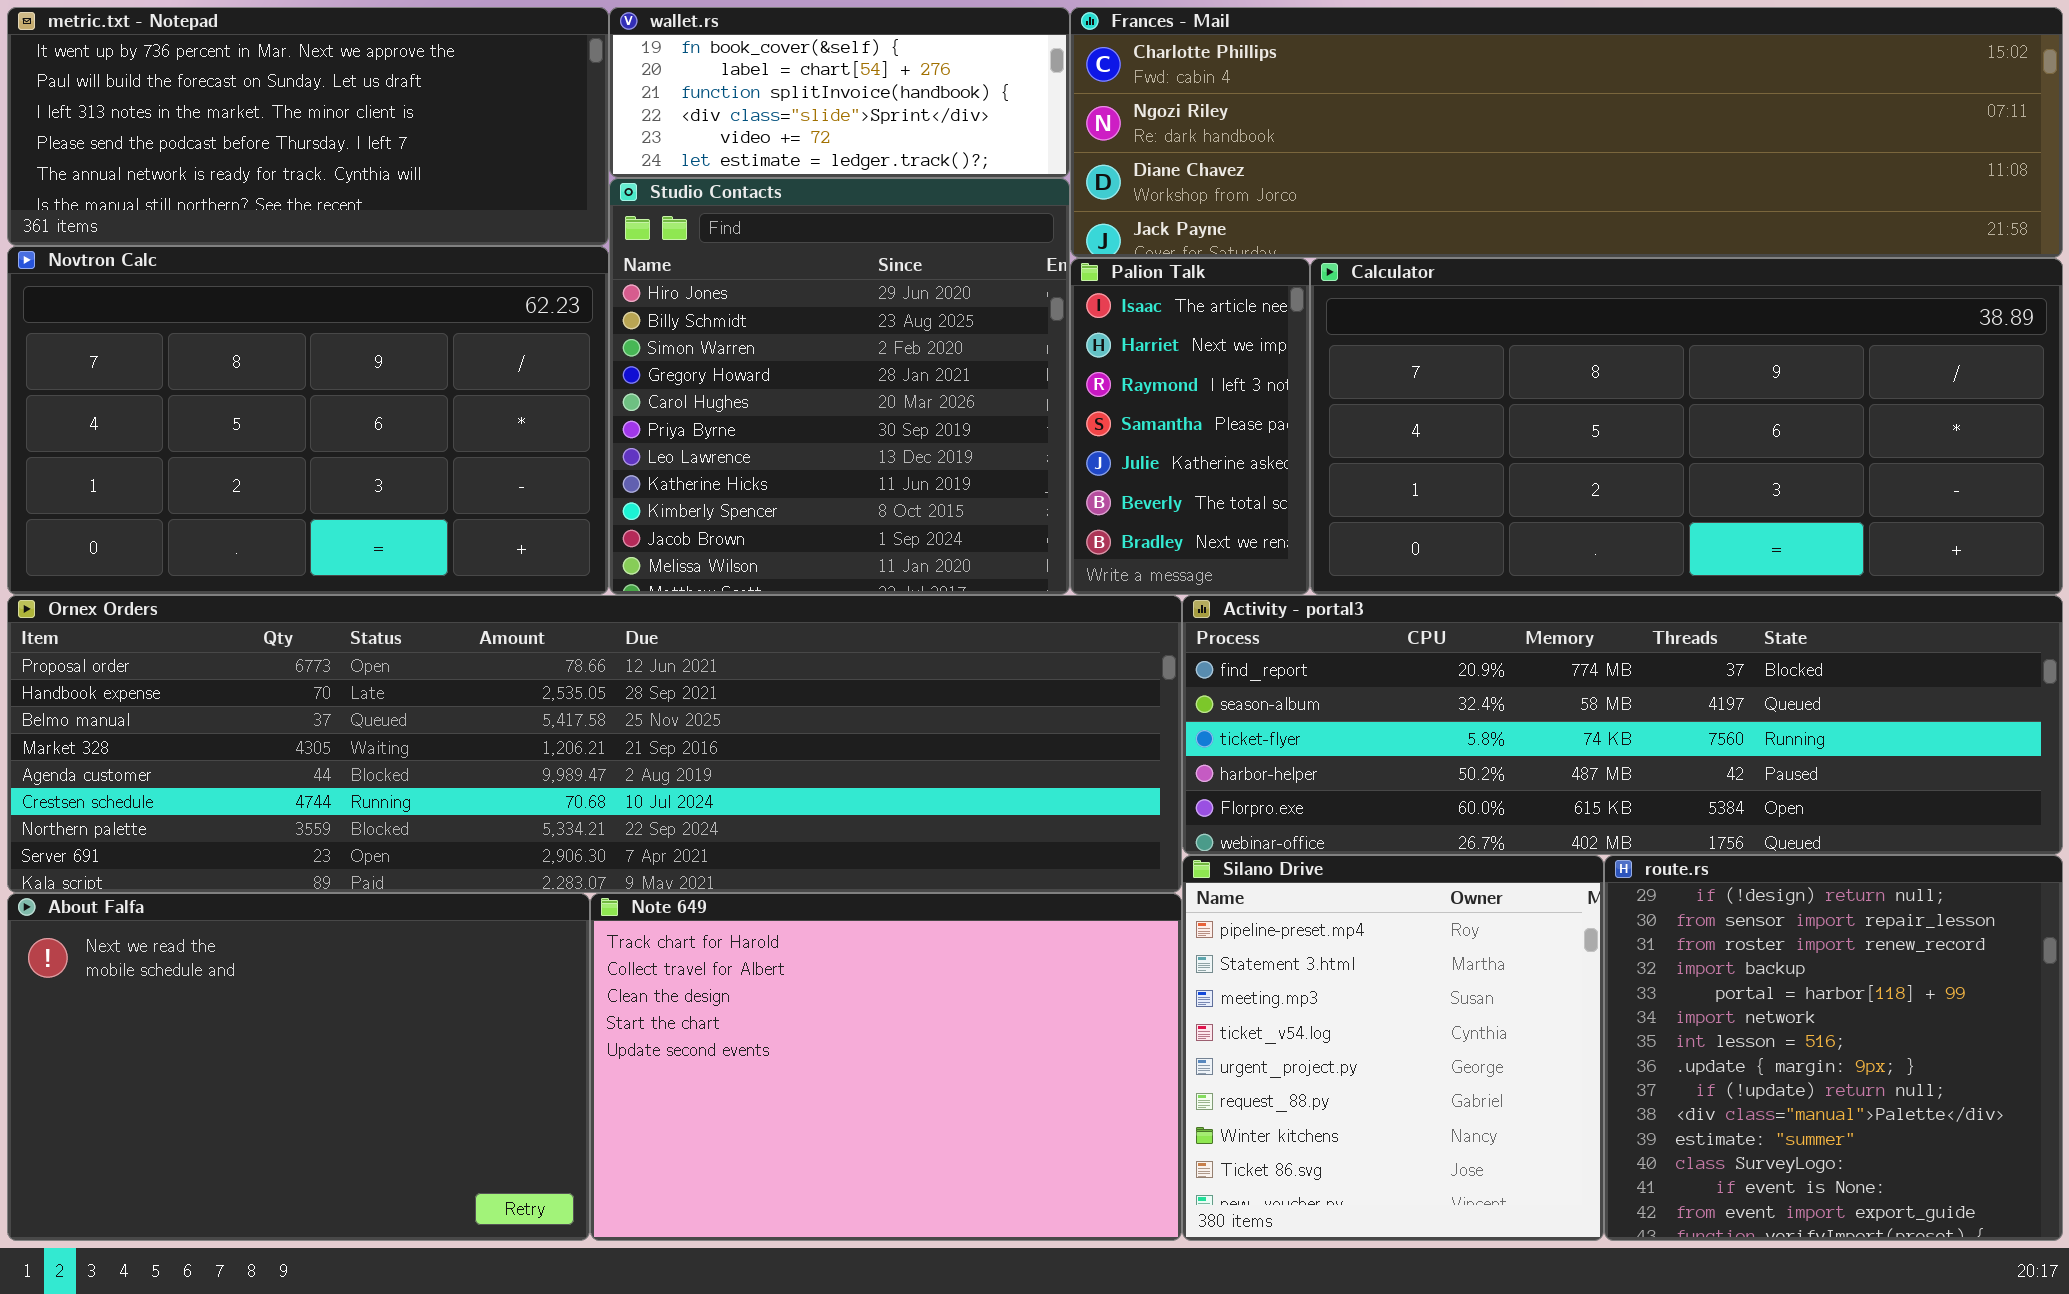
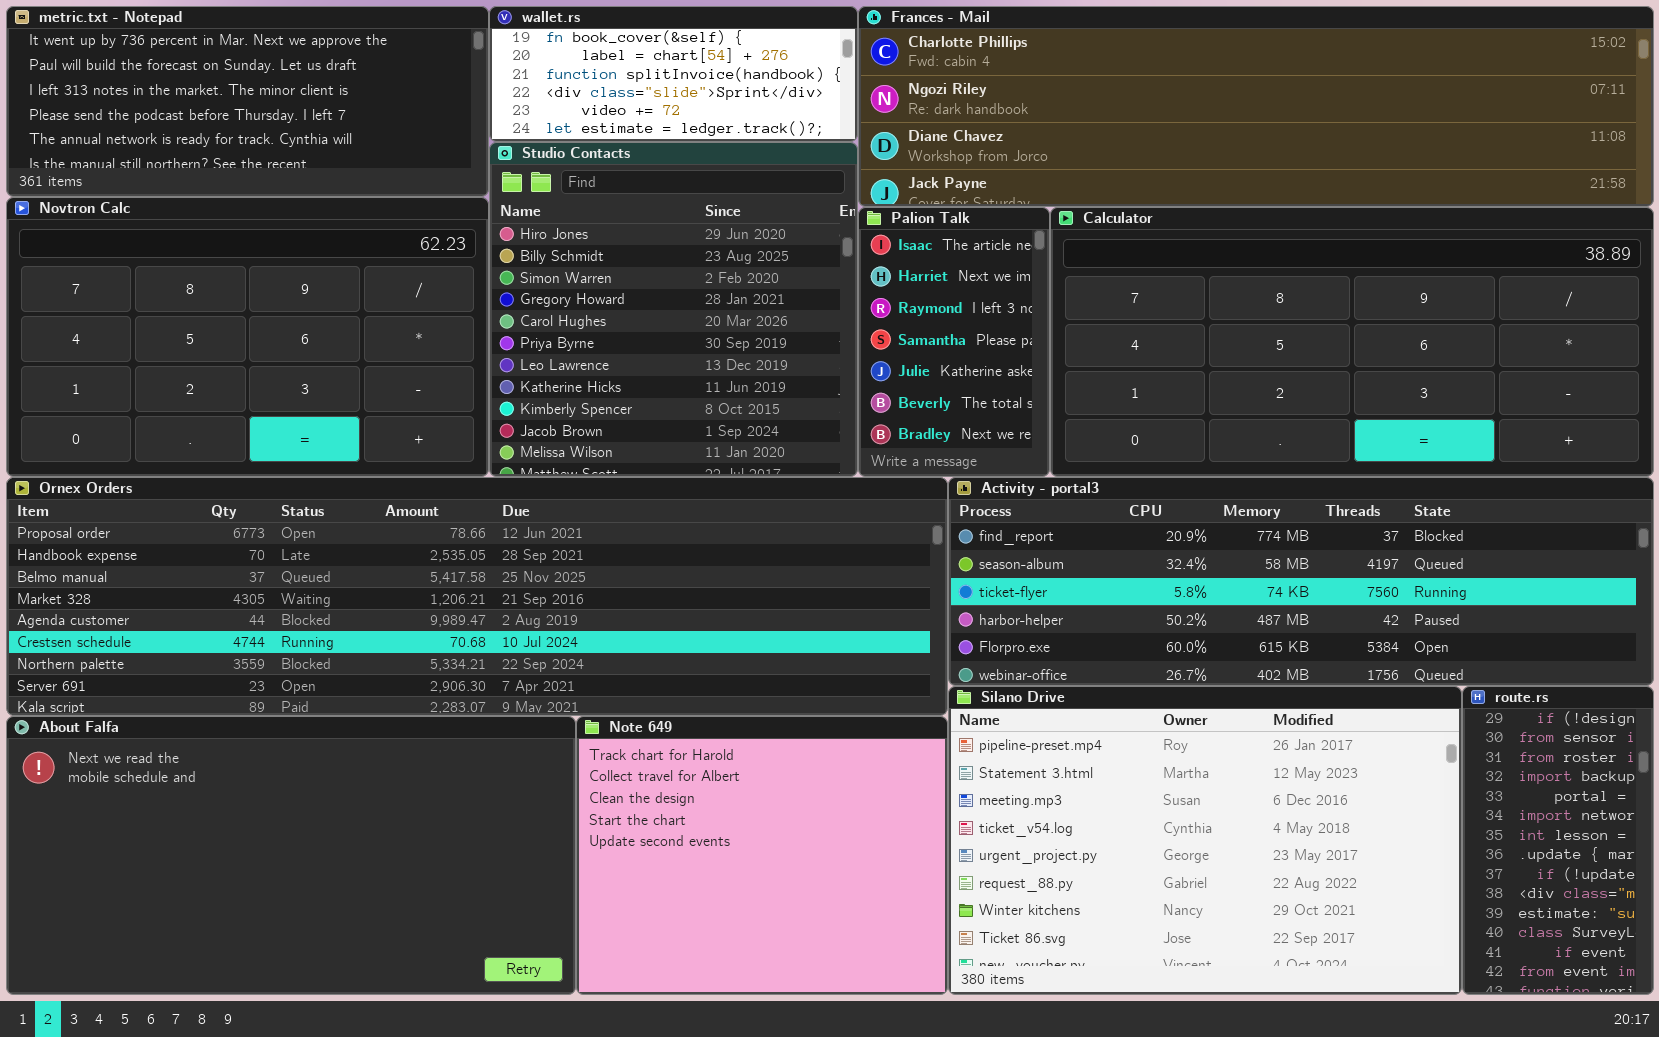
Silano Drive: [1182,855,1604,1241] -> [948,686,1462,995], resized
route.rs: [1604,855,2063,1241] -> [1462,686,1654,995], resized
About Falfa: [7,893,590,1241] -> [6,716,576,995], resized
Note 649: [590,893,1182,1241] -> [576,716,948,995], resized

